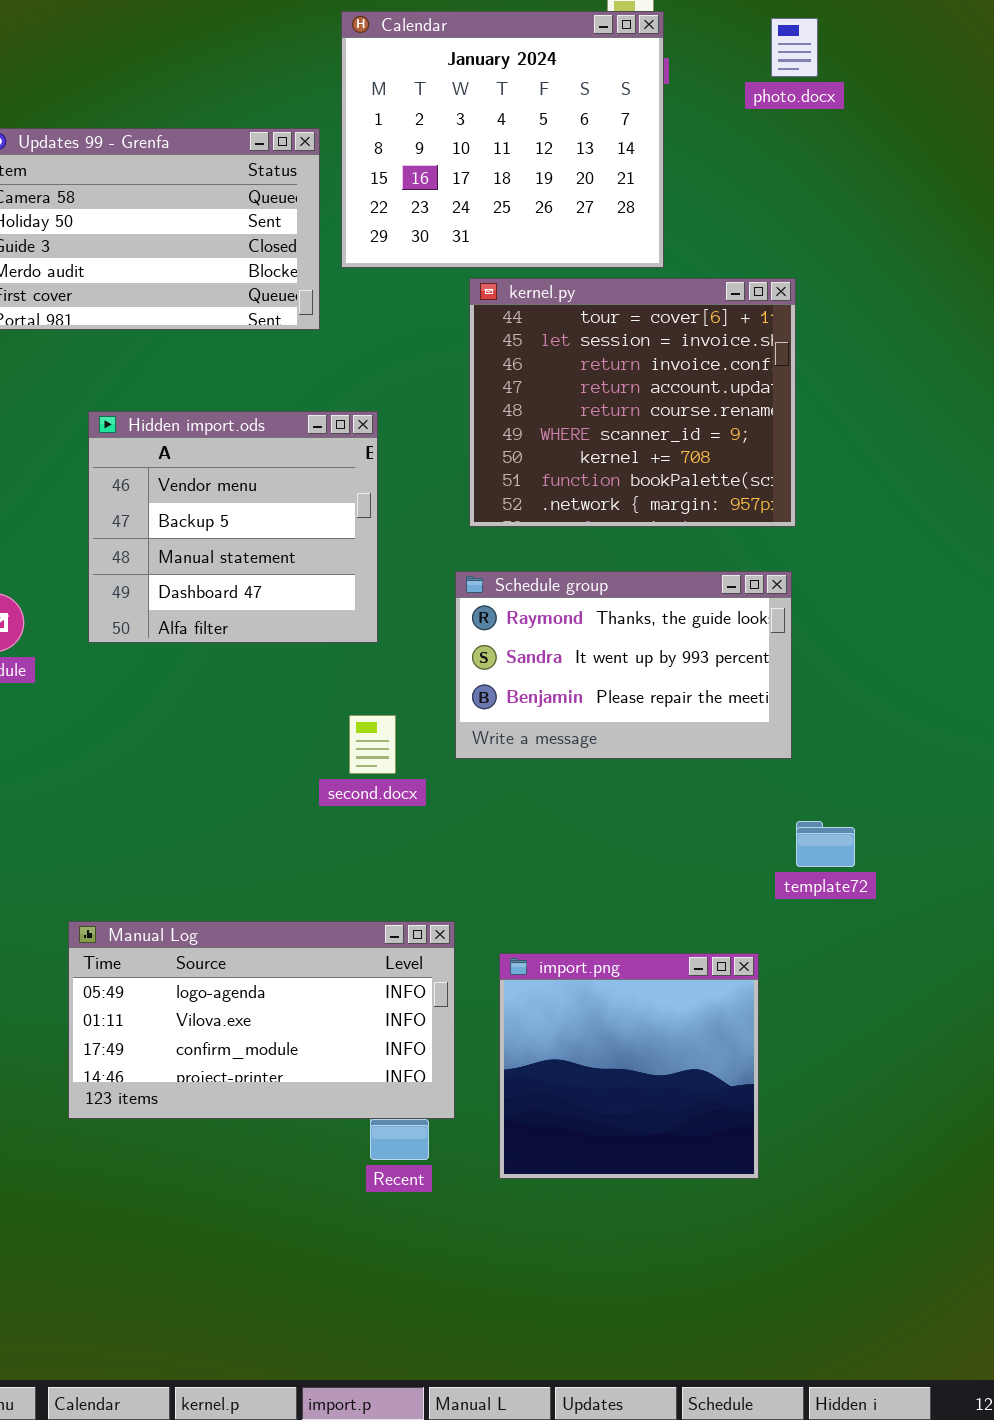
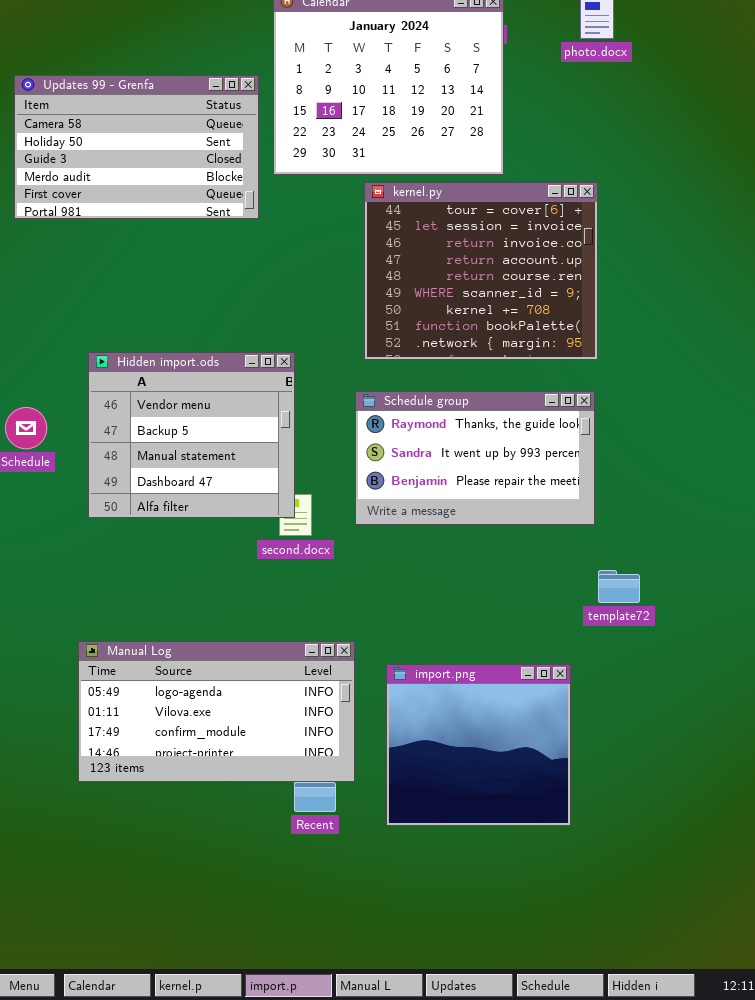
Hidden import.ods: [88,411,378,643] -> [88,352,295,518], moved

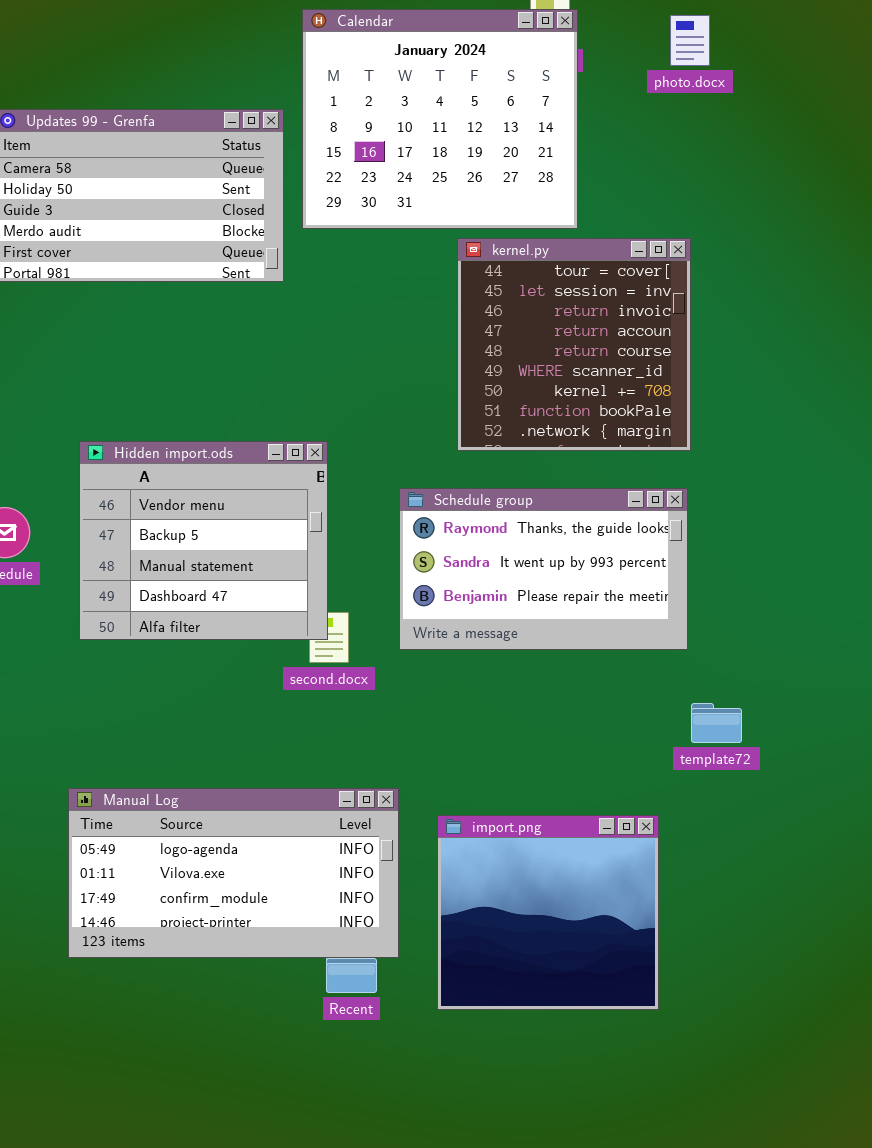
kernel.py: [364,182,598,360] -> [457,238,691,451], resized

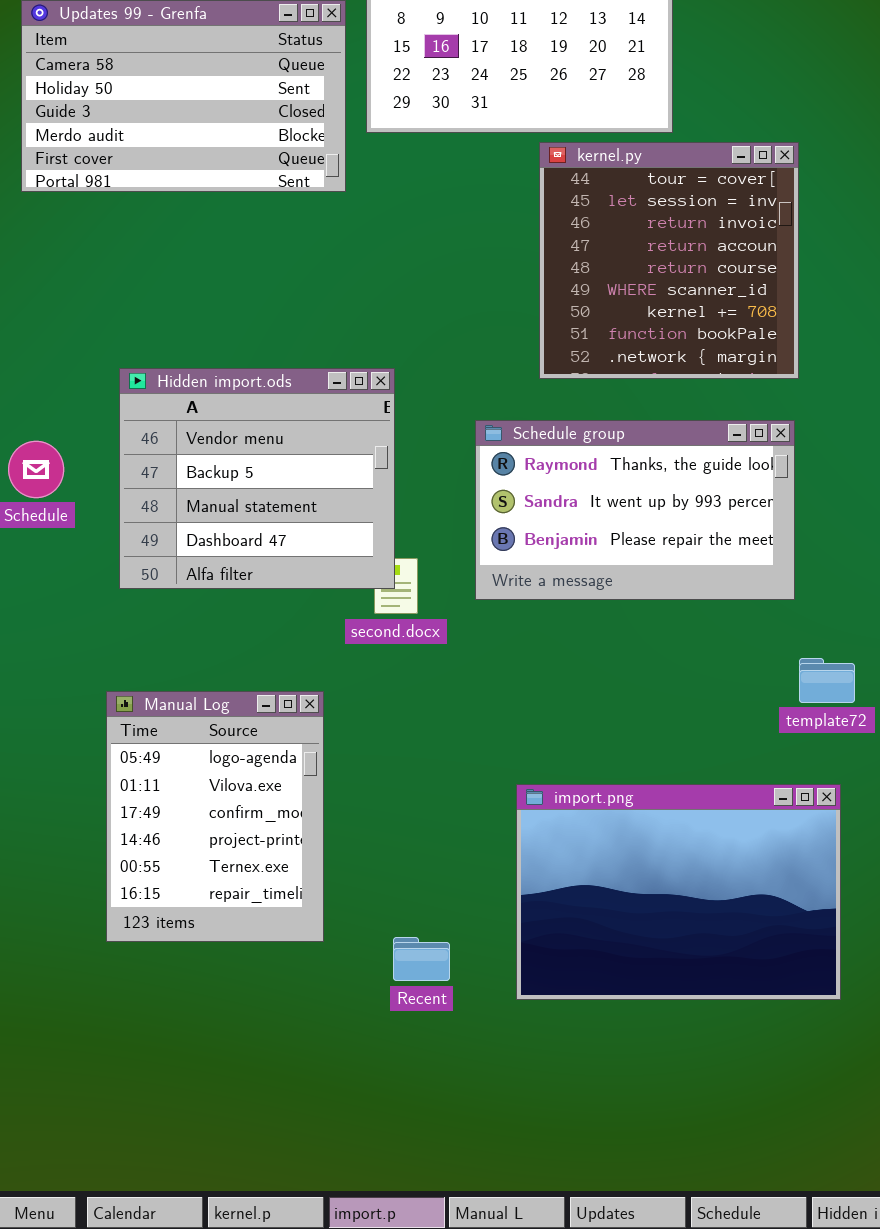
Manual Log: [68,788,399,958] -> [106,691,324,942], resized
import.png: [437,815,659,1010] -> [516,784,841,1000], resized

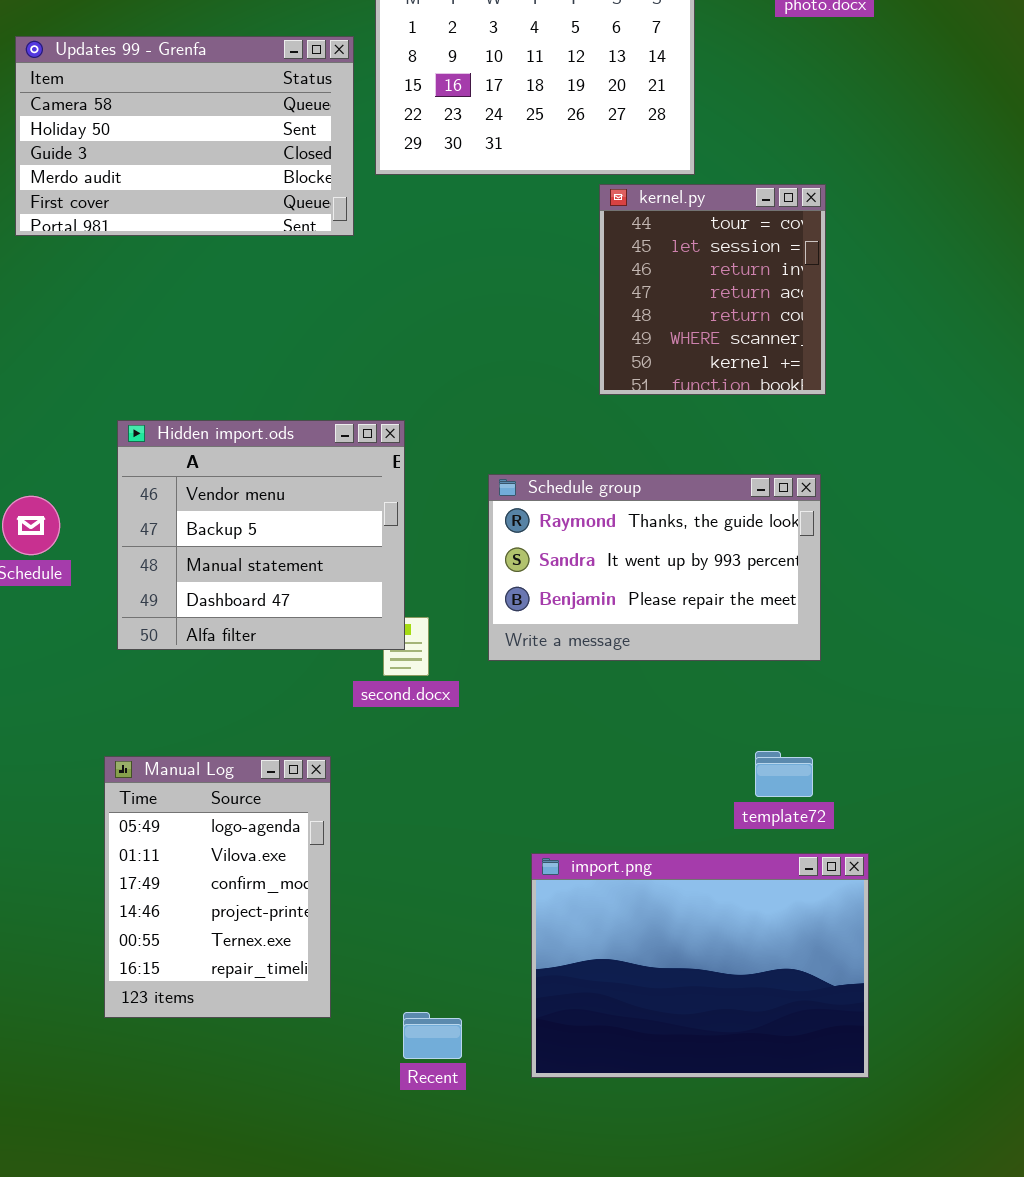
kernel.py: [539,142,799,379] -> [599,184,826,395], resized
template72: [799,658,855,703] -> [755,751,813,797], moved

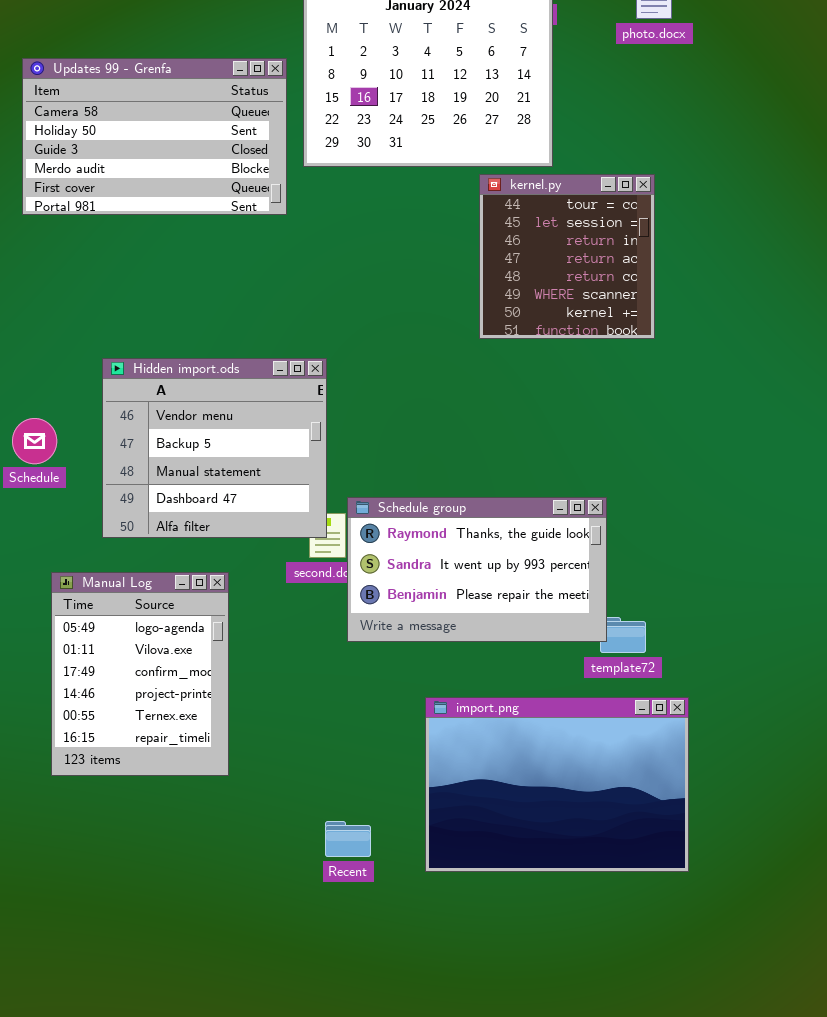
Schedule group: [488,474,821,661] -> [347,497,607,642], moved
Manual Log: [104,756,331,1018] -> [51,572,229,776], moved

